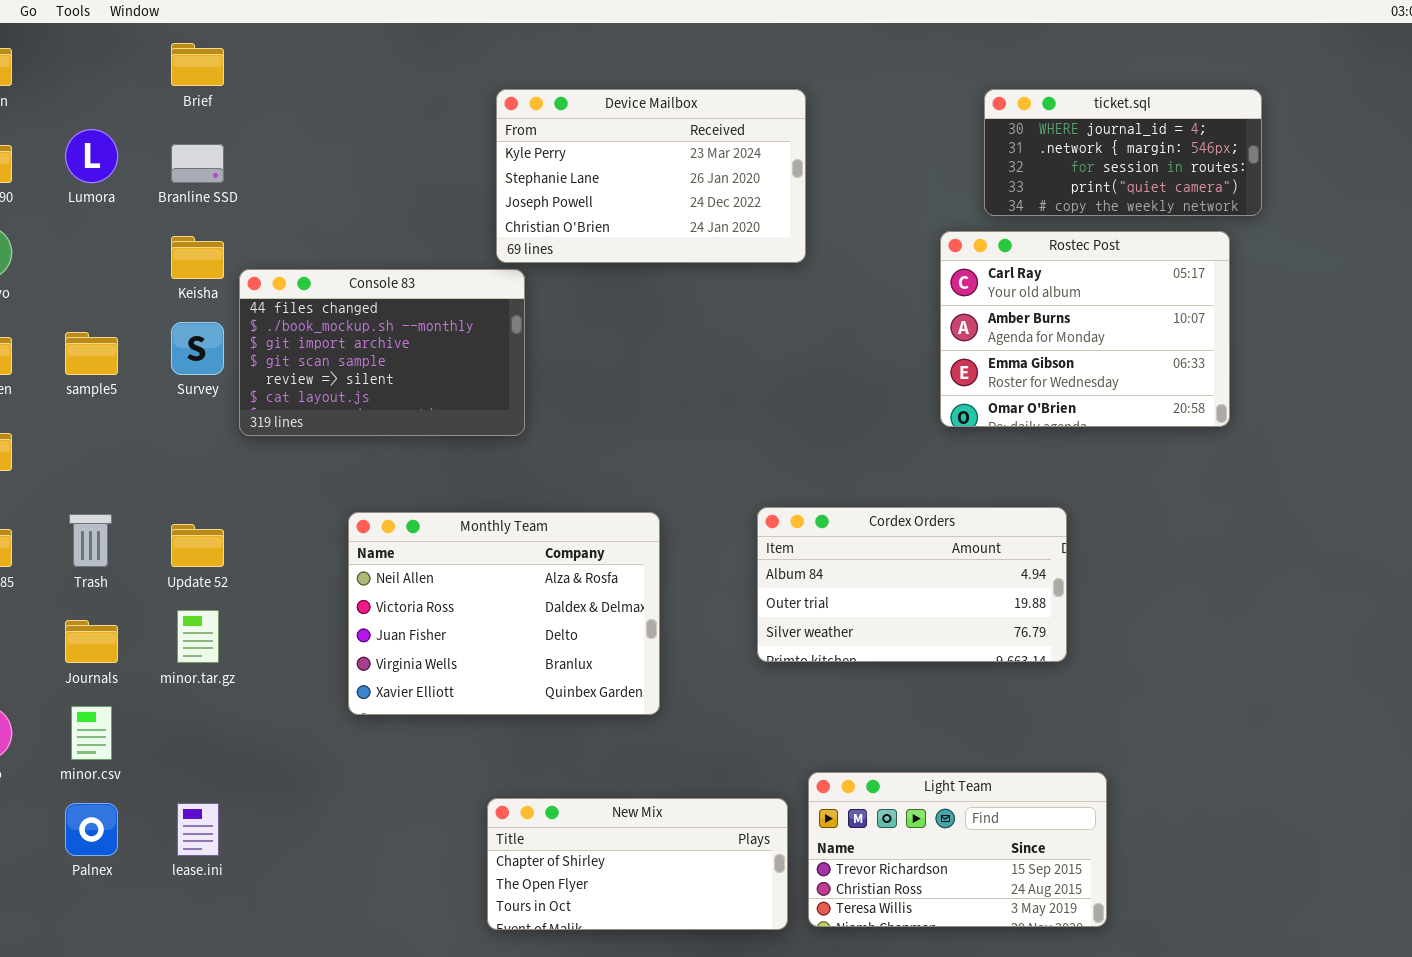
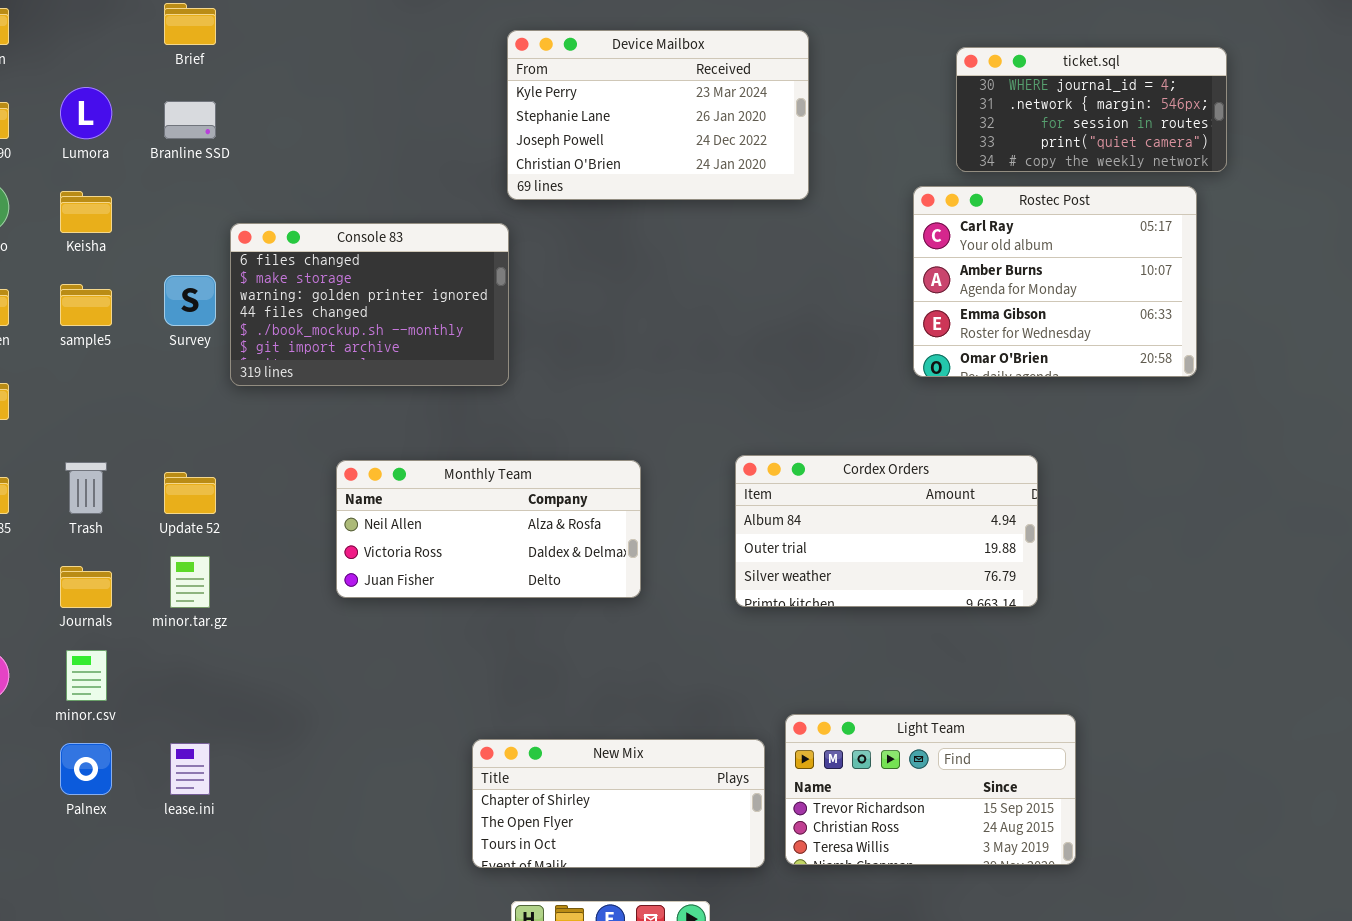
Device Mailbox: [496,89,806,263] -> [507,30,809,200], moved
Keisha: [171,236,224,279] -> [60,191,112,233], moved
Console 83: [239,269,525,436] -> [230,223,509,386], scrolled up 3 rows
Monthly Team: [348,512,660,715] -> [336,460,641,598], resized

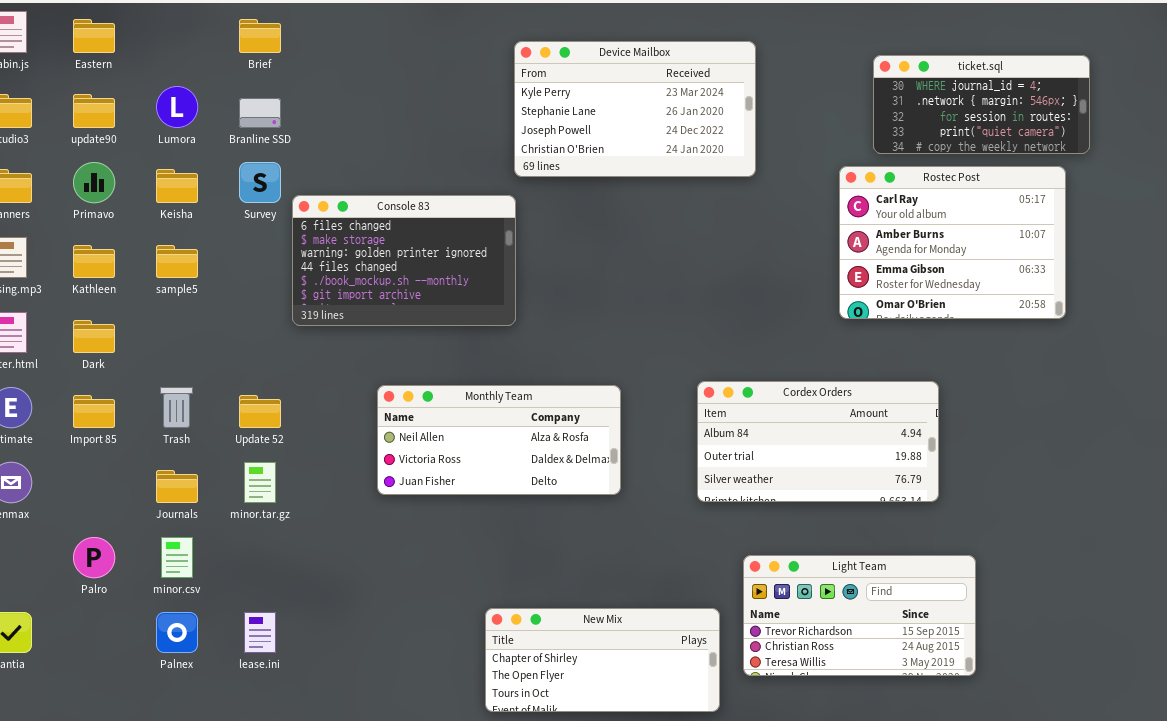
Survey: [164,275,216,326] -> [239,162,281,203], moved
Light Team: [785,714,1076,865] -> [743,555,976,676], moved

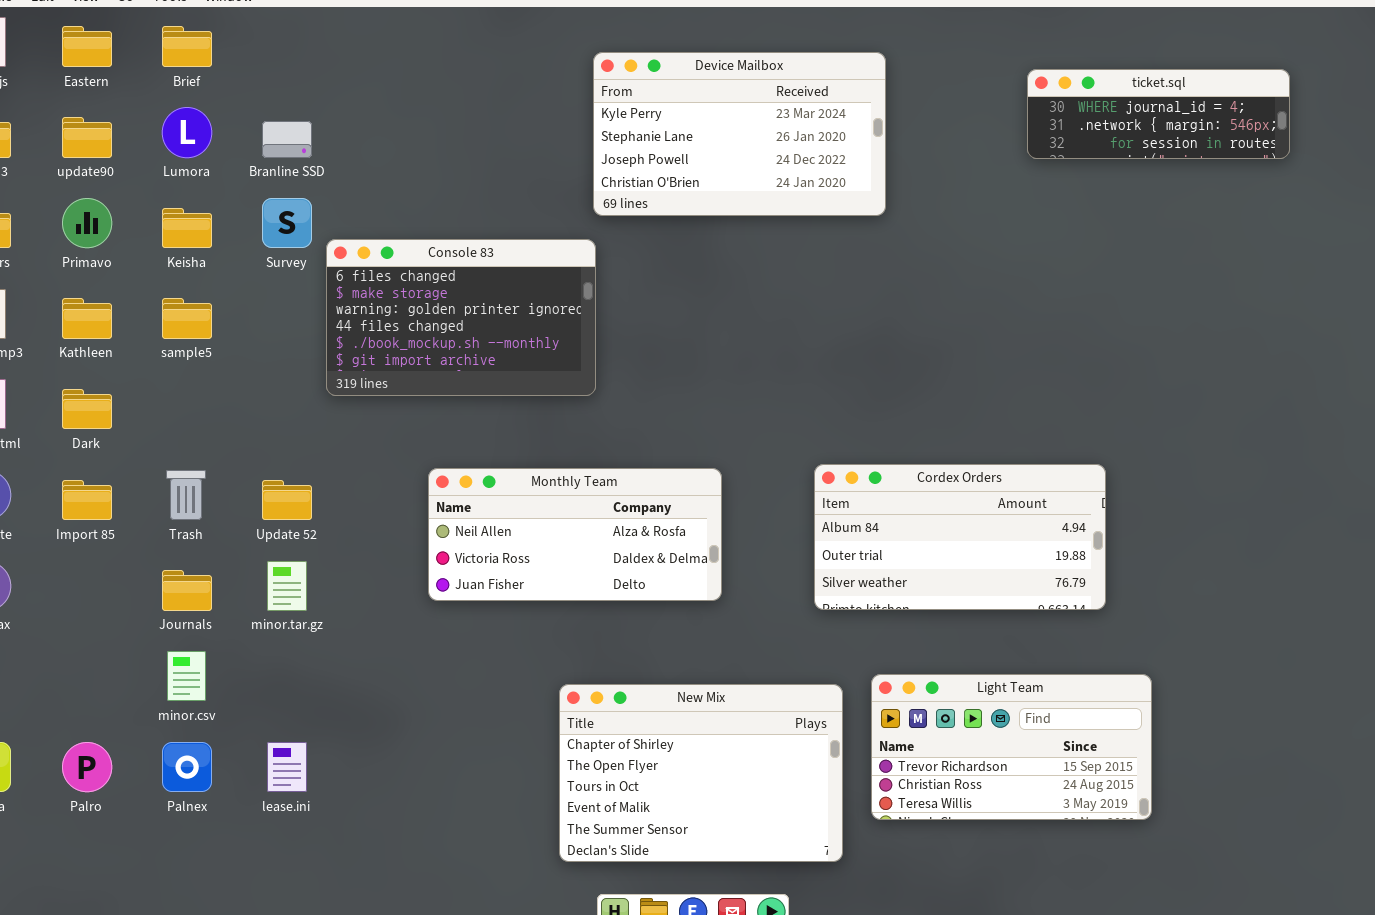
Brief: [239,19,281,53] -> [162,26,212,67], moved
ticket.sql: [873,55,1090,154] -> [1027,69,1290,159], resized
Rostec Post: [839,166,1066,319] -> none, closed
Palro: [73,537,115,578] -> [62,742,112,792], moved
New Mix: [485,608,720,712] -> [559,684,843,862], resized

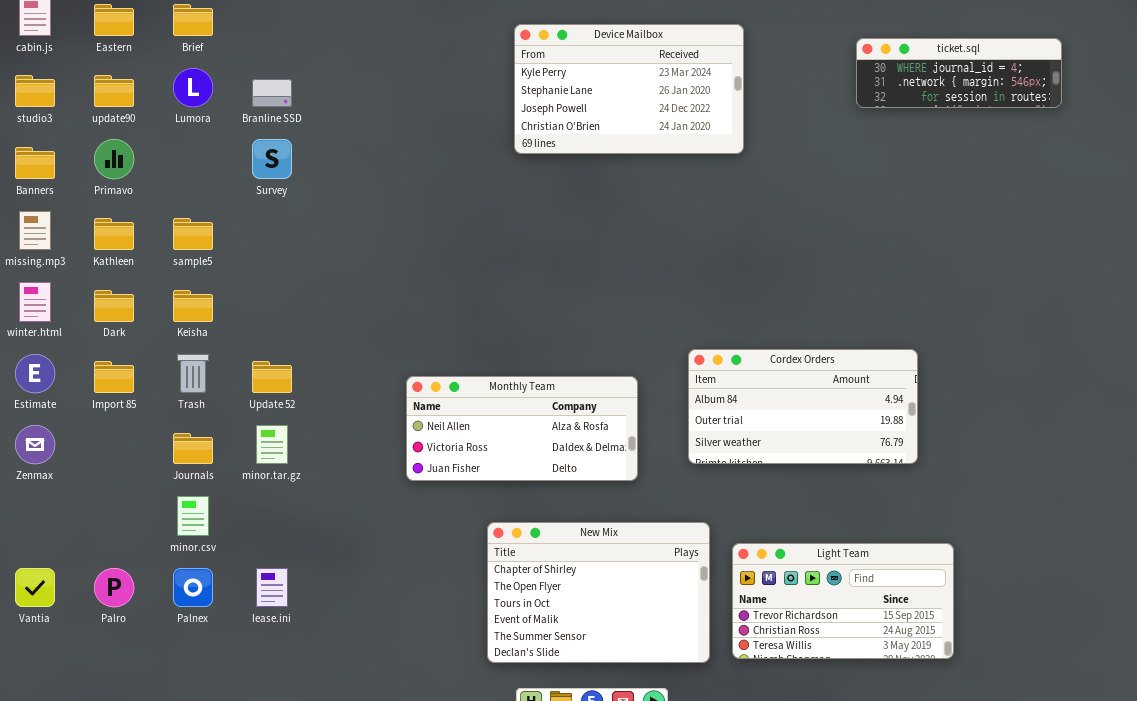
Keisha: [162,208,212,248] -> [173,290,213,322], moved
Console 83: [326,239,596,396] -> none, closed
Monthly Team: [428,468,722,601] -> [406,376,638,481], moved
Light Team: [871,674,1152,820] -> [732,543,954,659], moved

